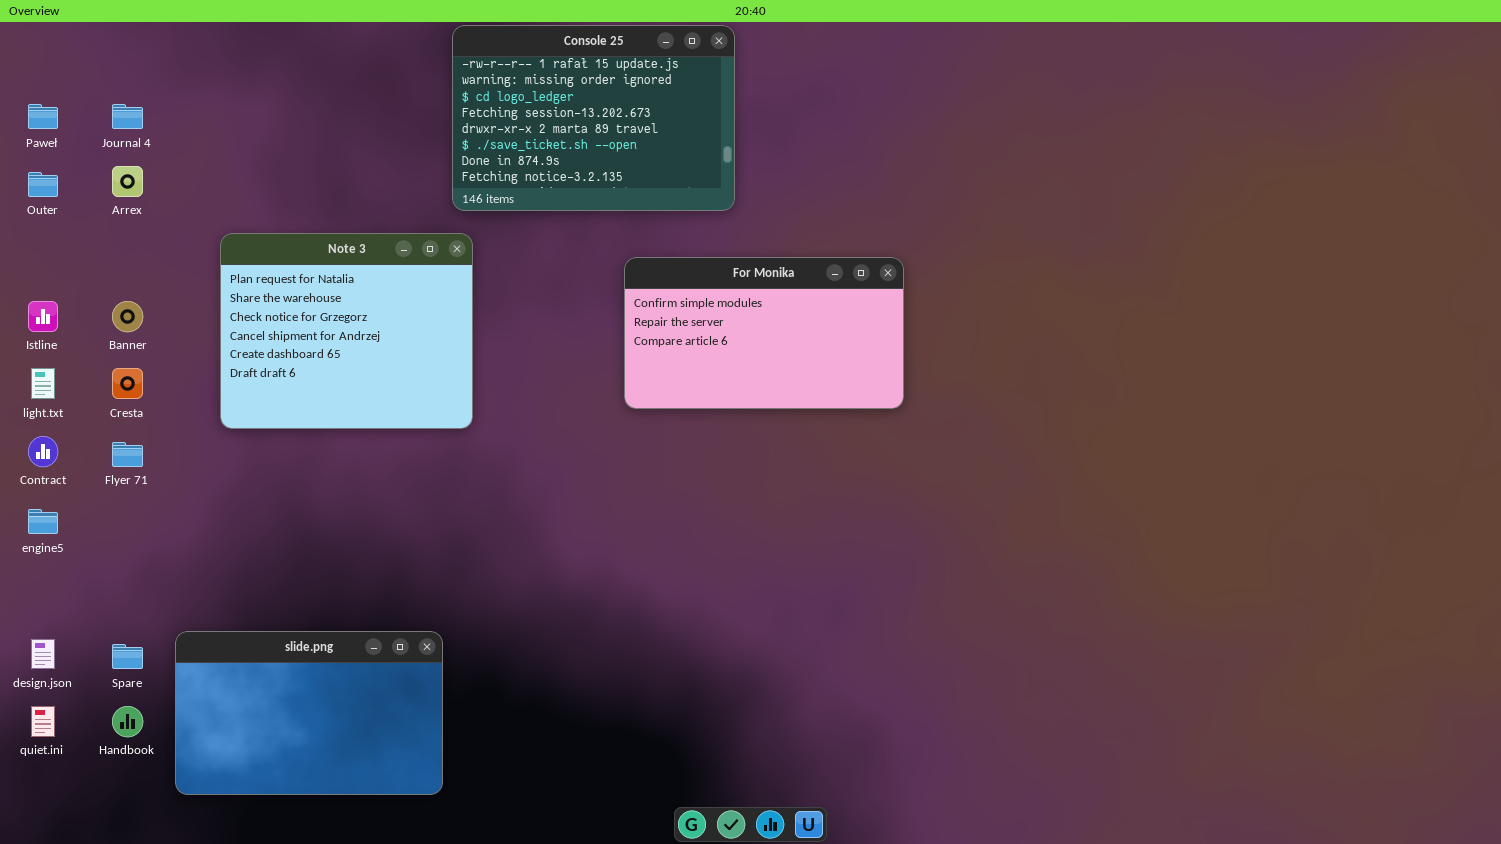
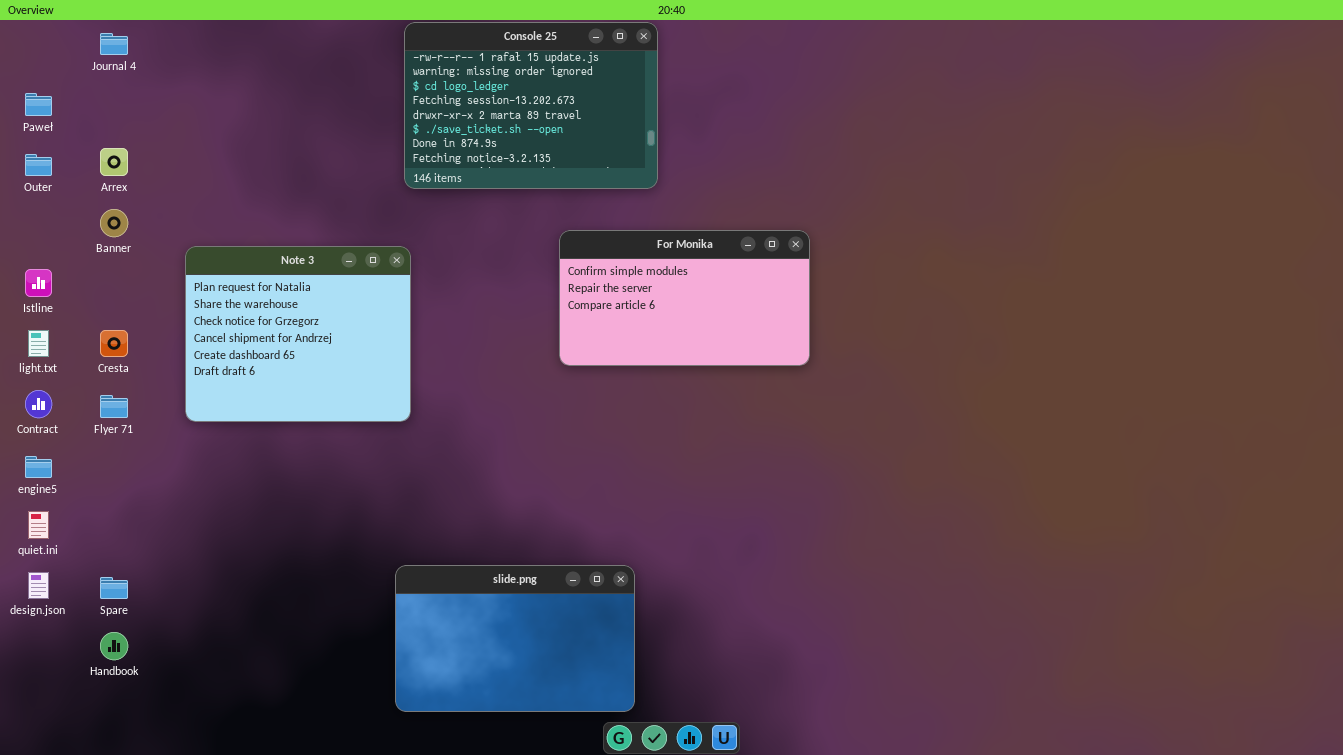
Journal 4: [112,104,143,129] -> [100,33,128,55], moved
Note 3: [220,233,473,429] -> [185,246,411,422], moved
Banner: [112,301,143,332] -> [100,209,128,237], moved
slide.png: [175,631,443,795] -> [395,565,635,712], moved
quiet.ini: [31,706,55,737] -> [28,511,49,539], moved

